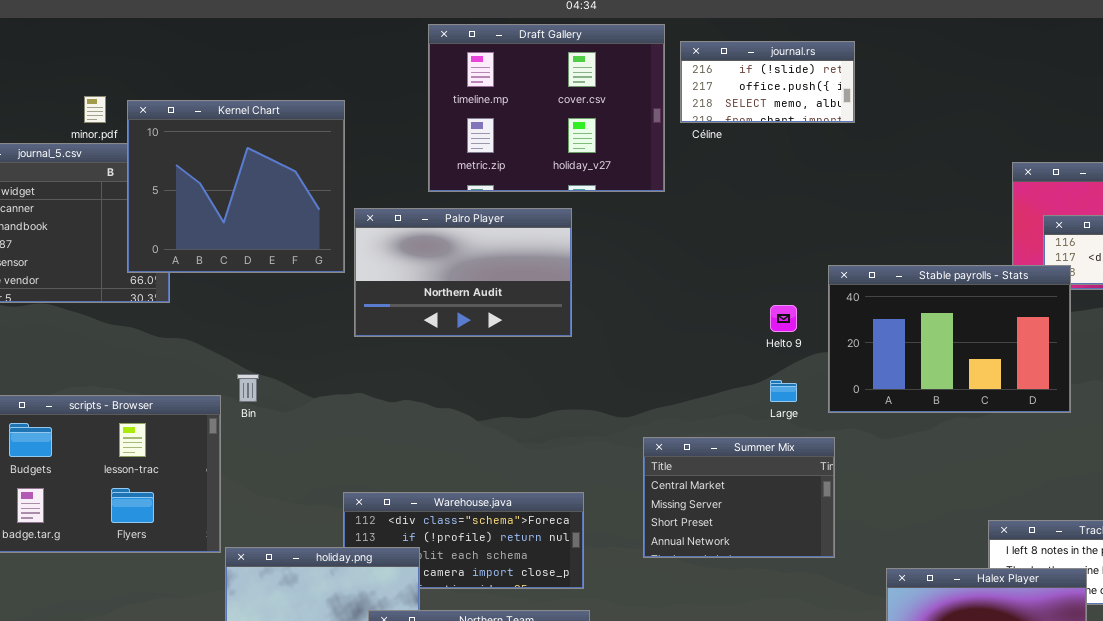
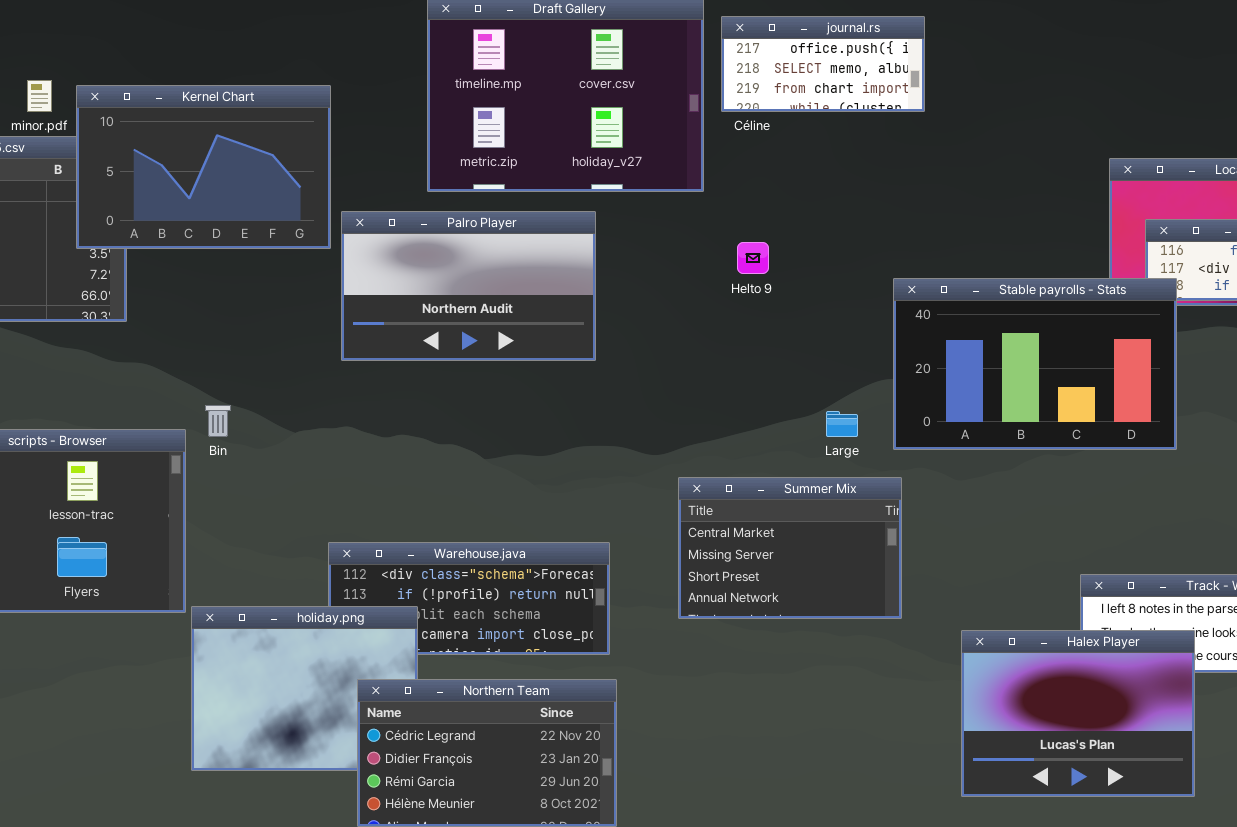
journal.rs: [680,41,855,123] -> [721,16,925,112], scrolled down 1 row
Kernel Chart: [127,100,345,273] -> [76,85,331,249], resized
Helto 9: [770,305,797,332] -> [737,242,769,274], moved

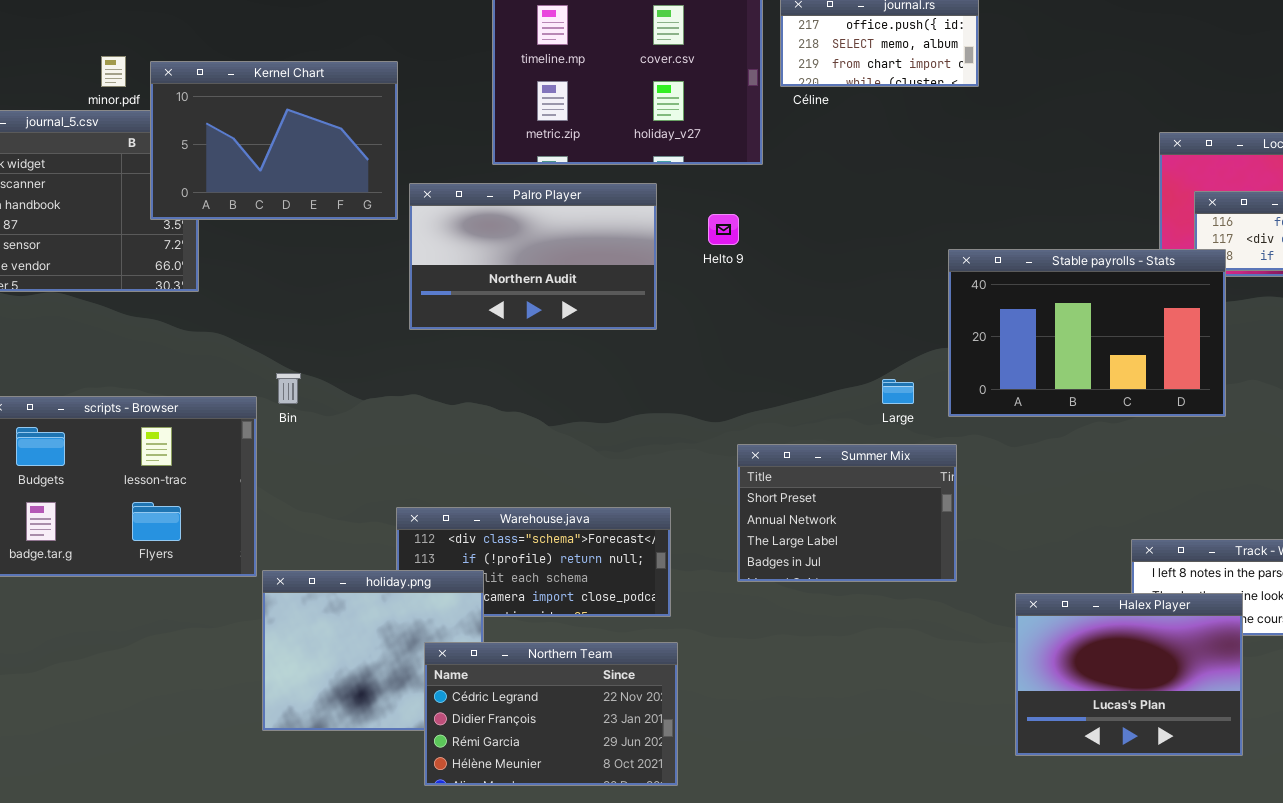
Helto 9: [737,242,769,274] -> [708,214,739,245], moved
Summer Mix: [678,477,902,619] -> [737,444,957,582], scrolled down 2 rows

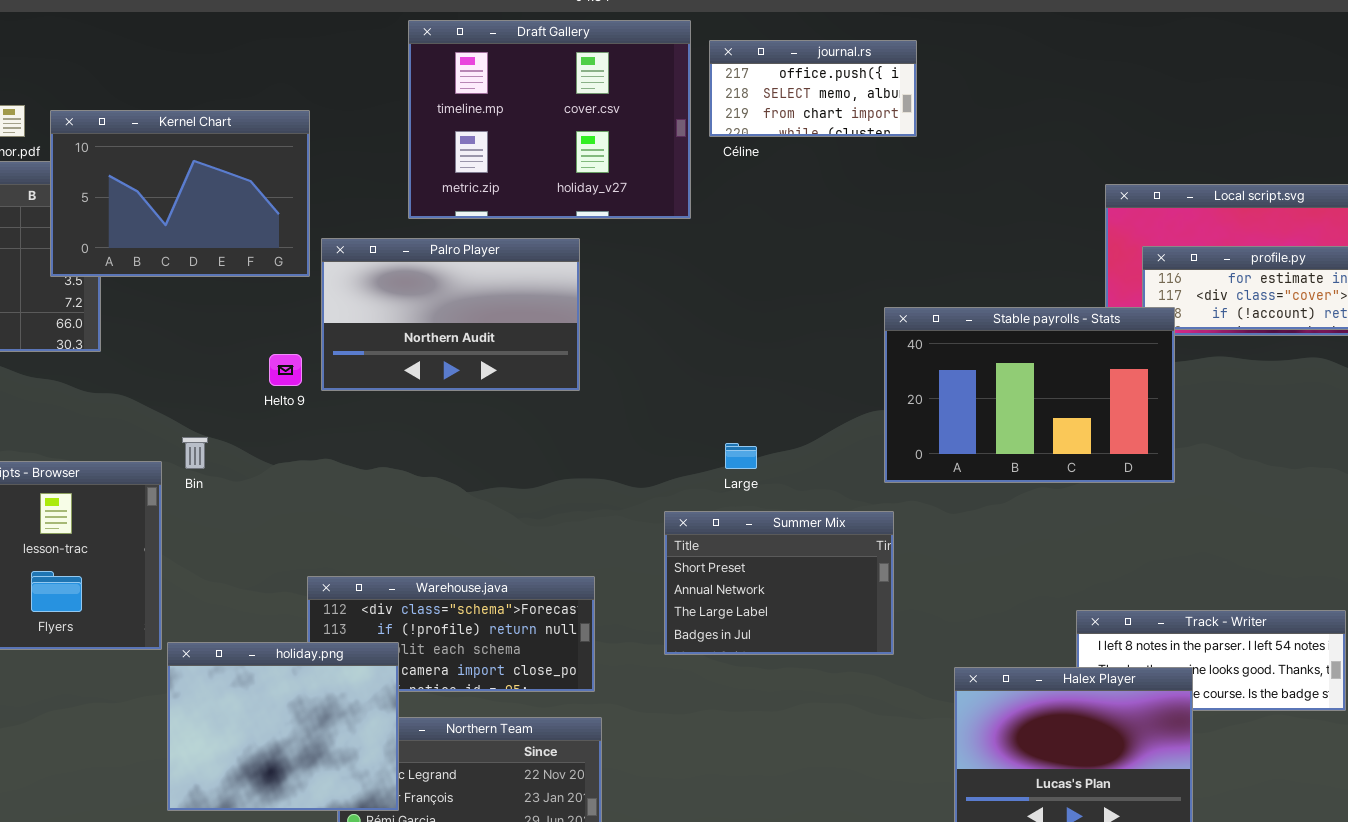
Helto 9: [708,214,739,245] -> [269,354,302,386], moved
Large: [882,379,914,404] -> [725,443,757,469], moved
holiday.png: [262,570,484,731] -> [167,642,399,811], raised

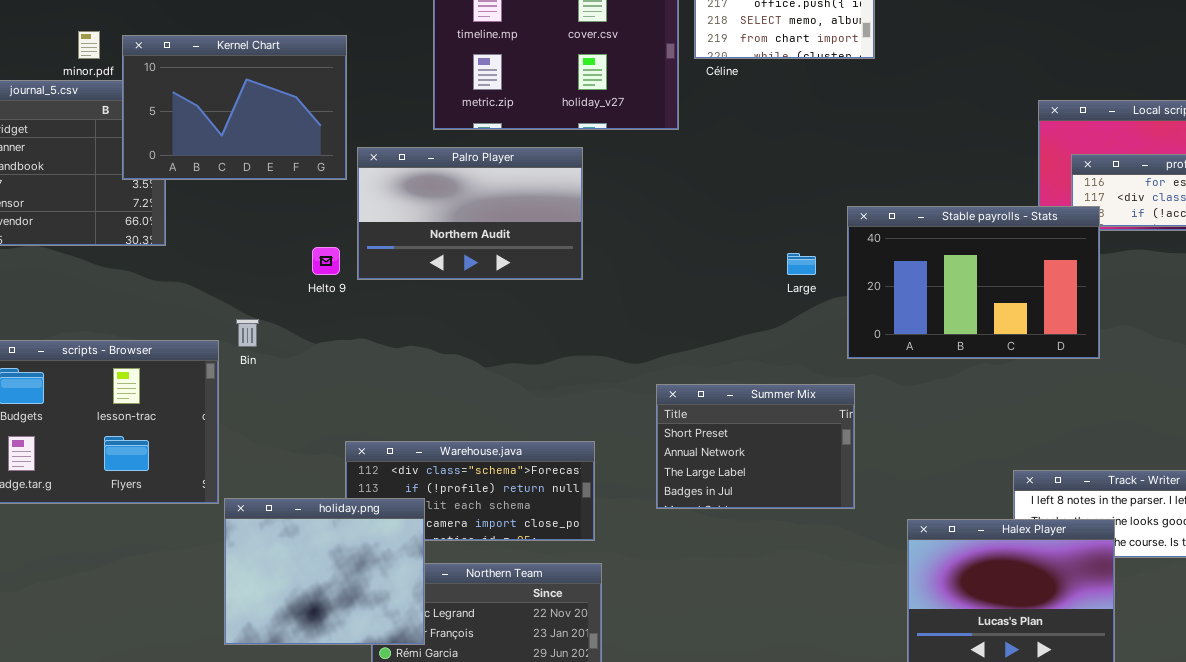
Large: [725,443,757,469] -> [787,253,816,275], moved

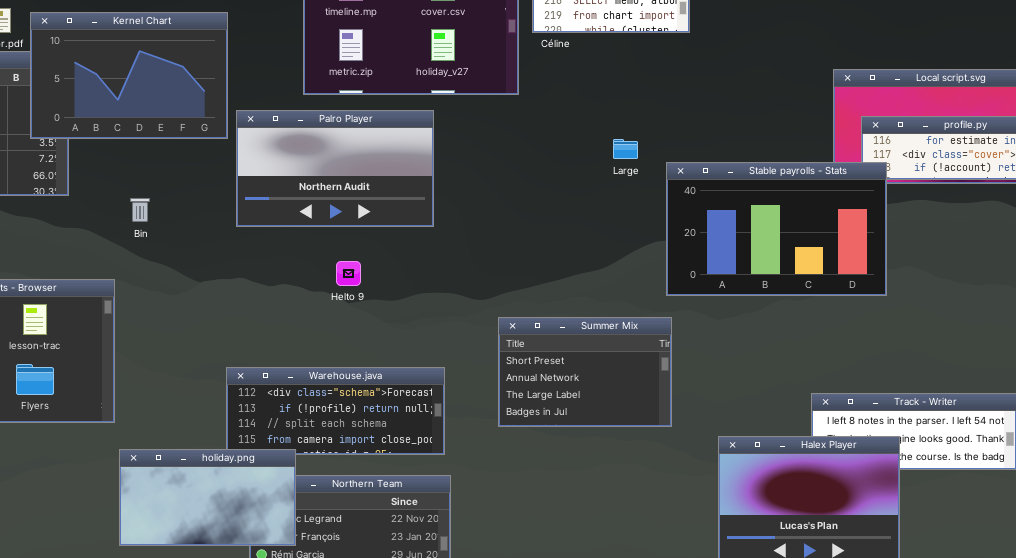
Helto 9: [312,247,340,275] -> [336,261,361,286], moved
Large: [787,253,816,275] -> [613,139,638,159], moved
Bin: [236,319,259,347] -> [130,198,150,222], moved
holiday.png: [224,498,425,645] -> [119,449,296,546], resized

